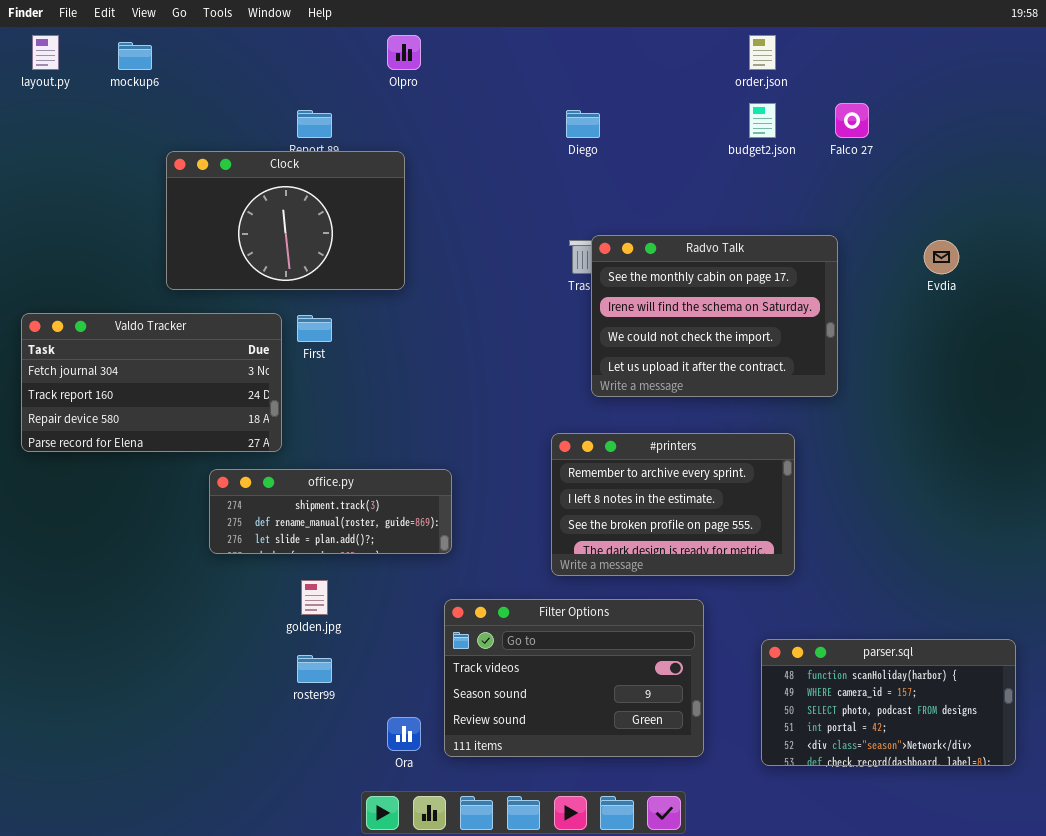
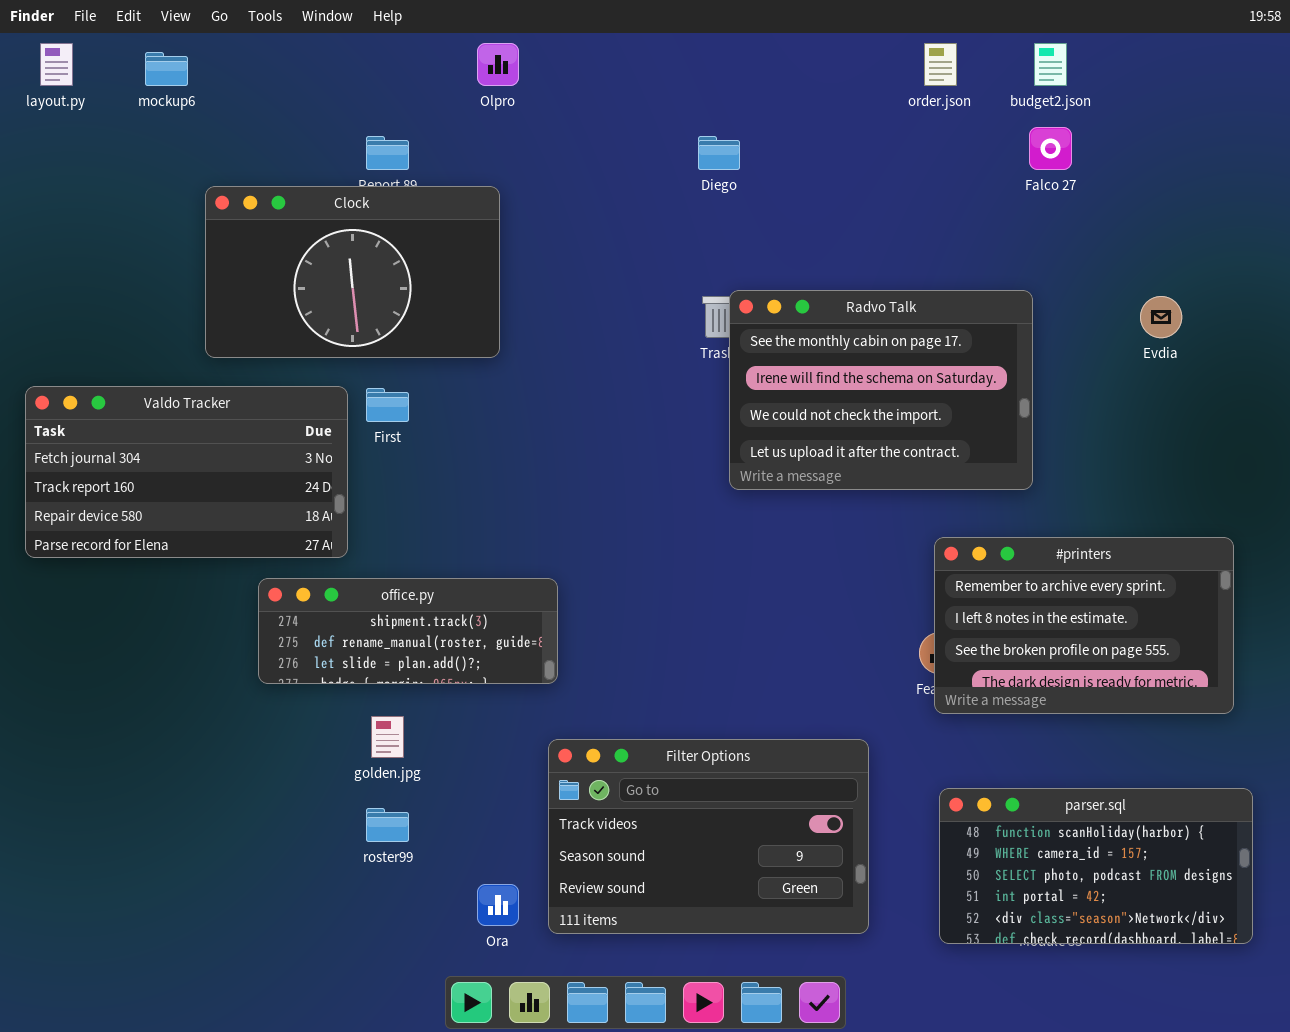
budget2.json: [749,103,776,138] -> [1034,43,1067,86], moved
#printers: [551,433,795,576] -> [934,537,1234,714], moved

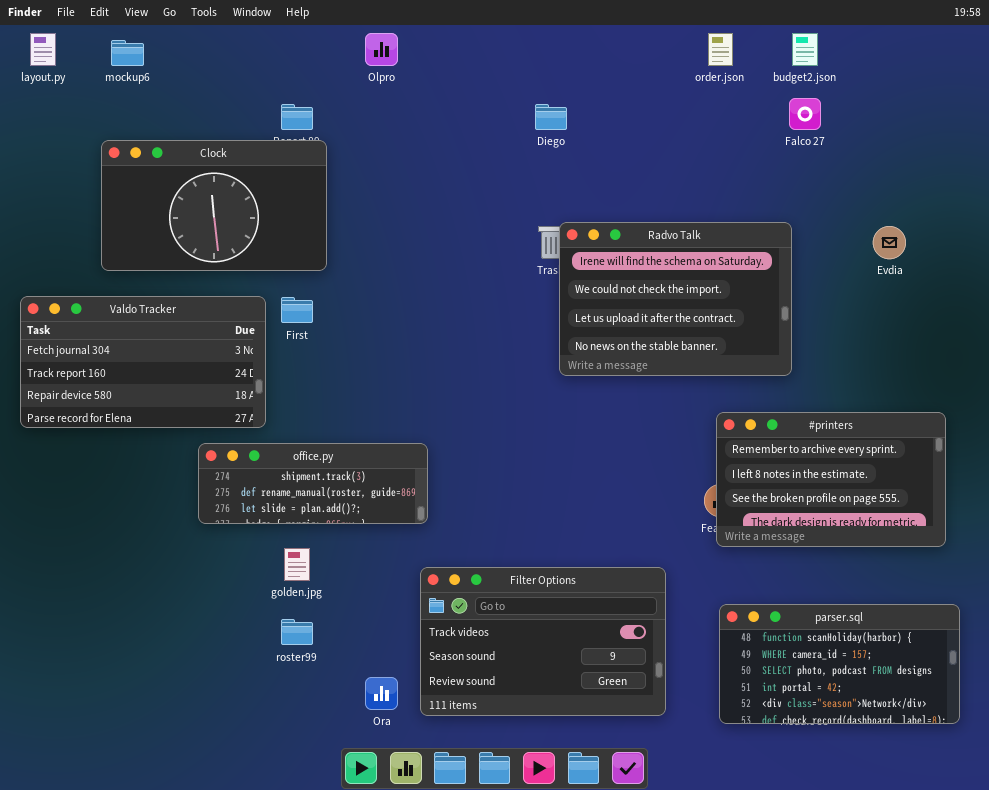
Clock: [205,186,500,358] -> [101,140,327,271], moved
Radvo Talk: [729,290,1033,490] -> [559,222,792,376], scrolled down 1 row

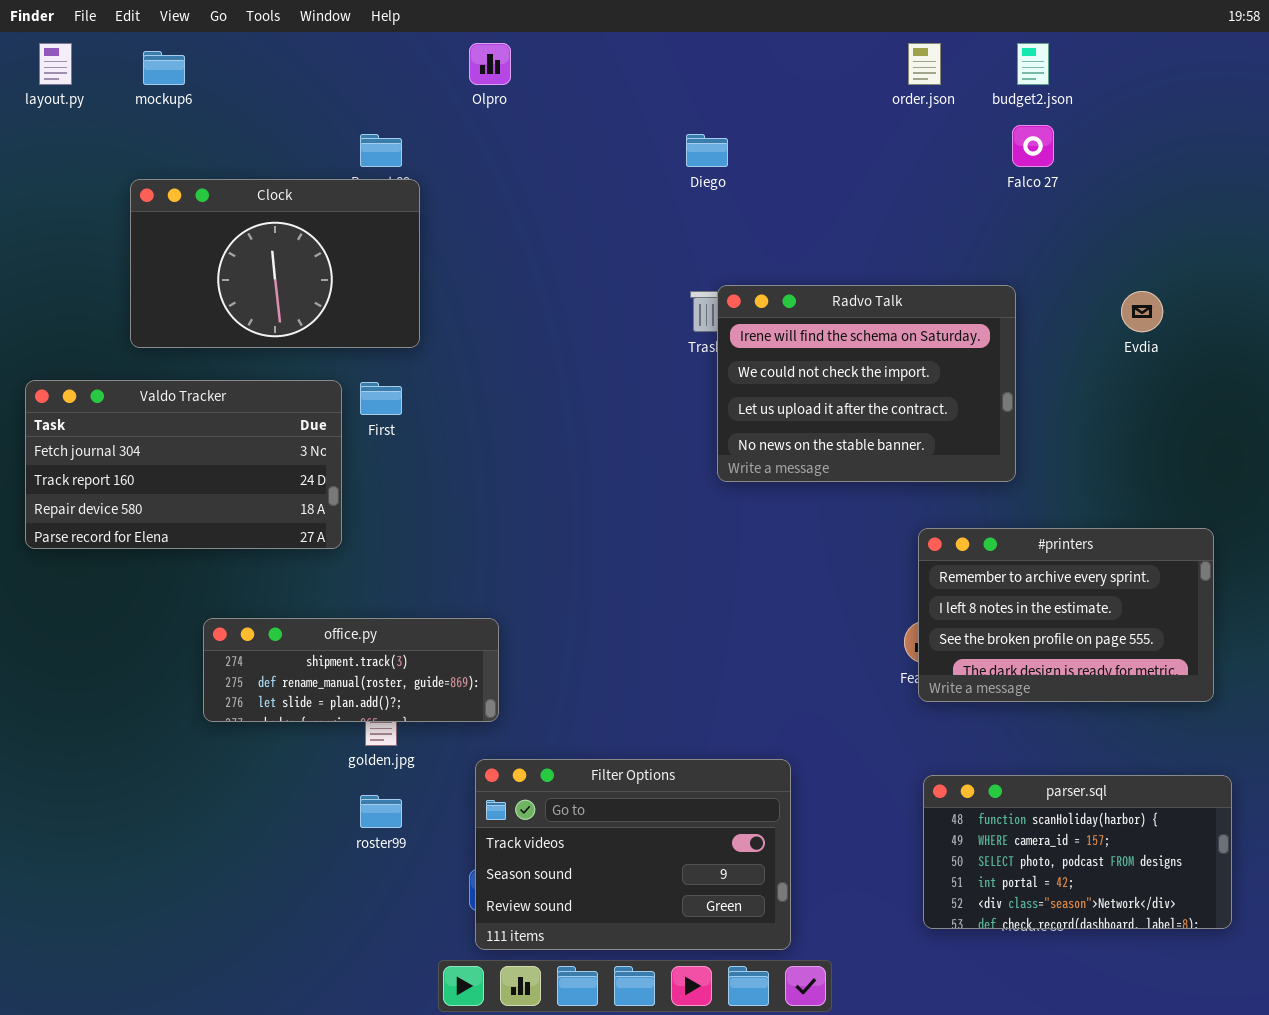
office.py: [198,443,428,524] -> [203,618,499,722], moved
Filter Options: [420,567,666,716] -> [475,759,791,950], moved

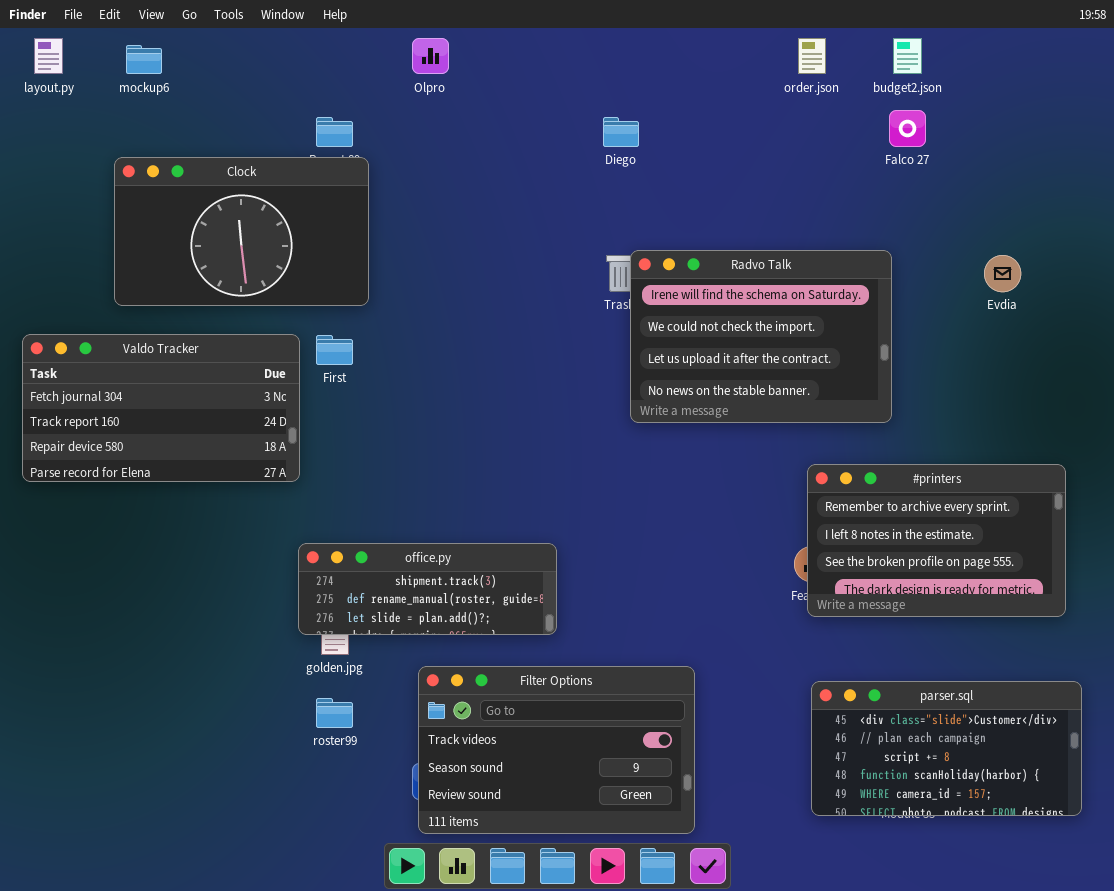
office.py: [203,618,499,722] -> [298,543,557,635], moved
parser.sql: [923,775,1232,929] -> [811,681,1082,816], scrolled up 3 rows

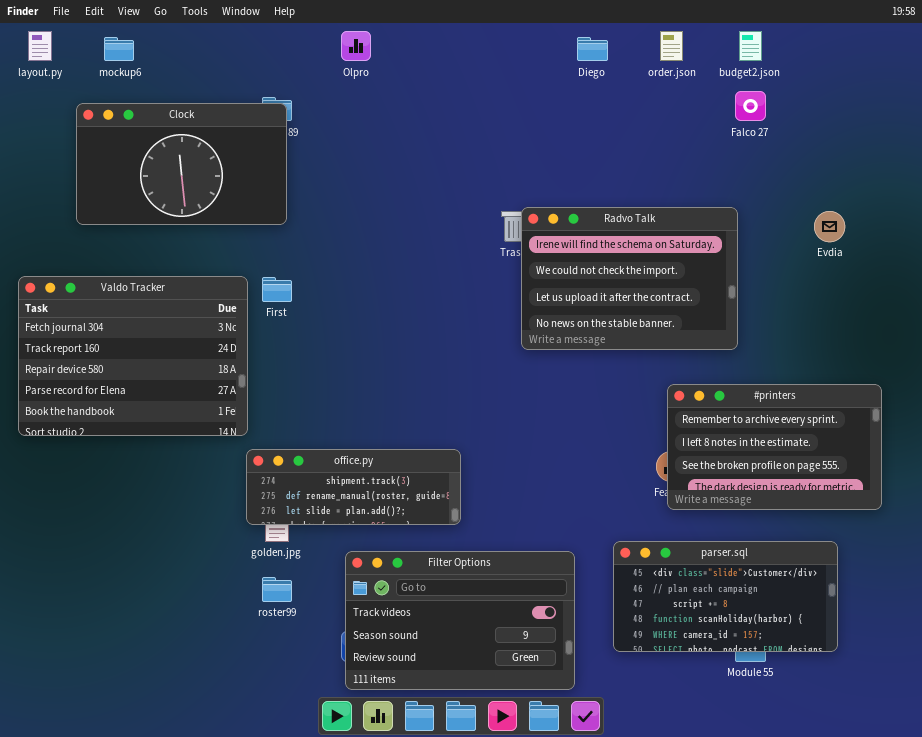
Diego: [603,117,639,147] -> [577,37,608,61], moved
Clock: [114,157,369,306] -> [76,103,287,225], moved
Valdo Tracker: [22,334,300,482] -> [18,276,248,436], resized
parser.sql: [811,681,1082,816] -> [613,541,838,652], moved

